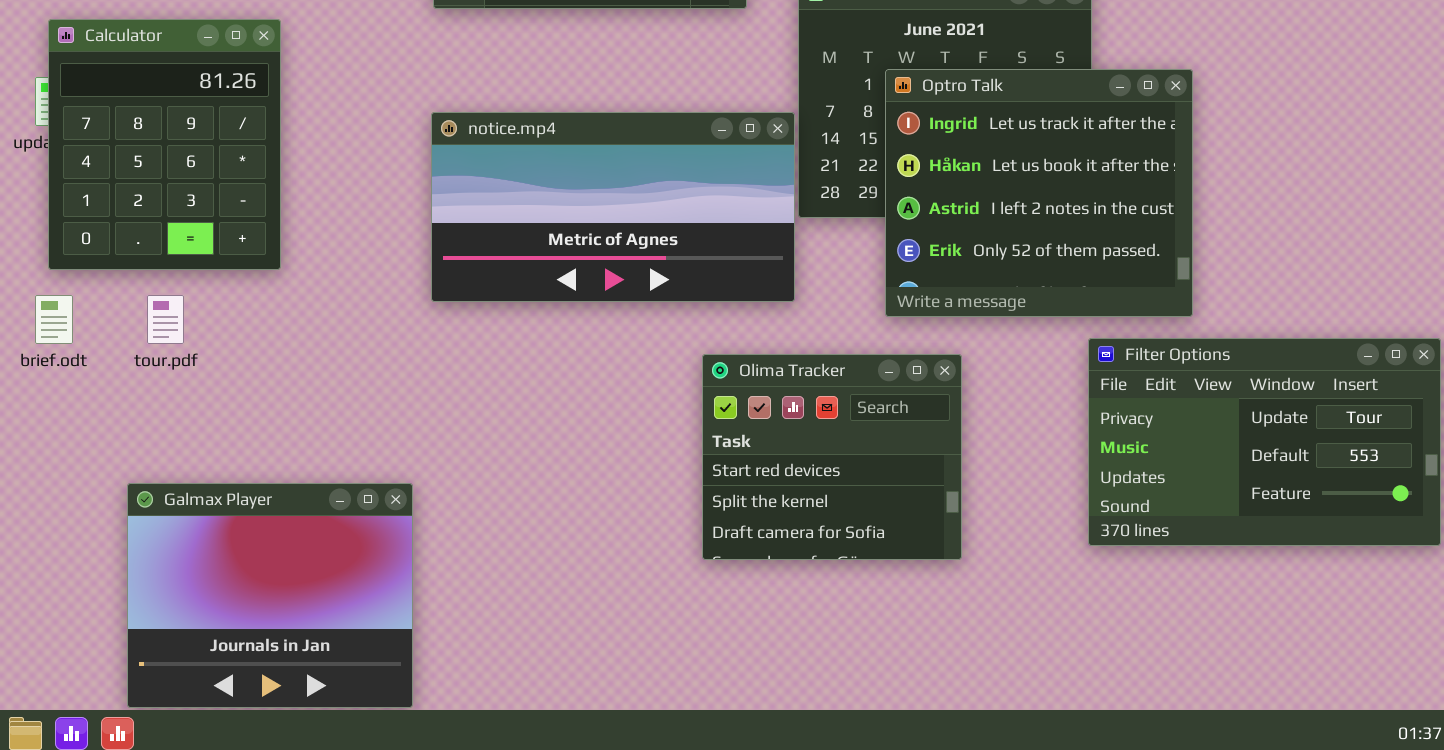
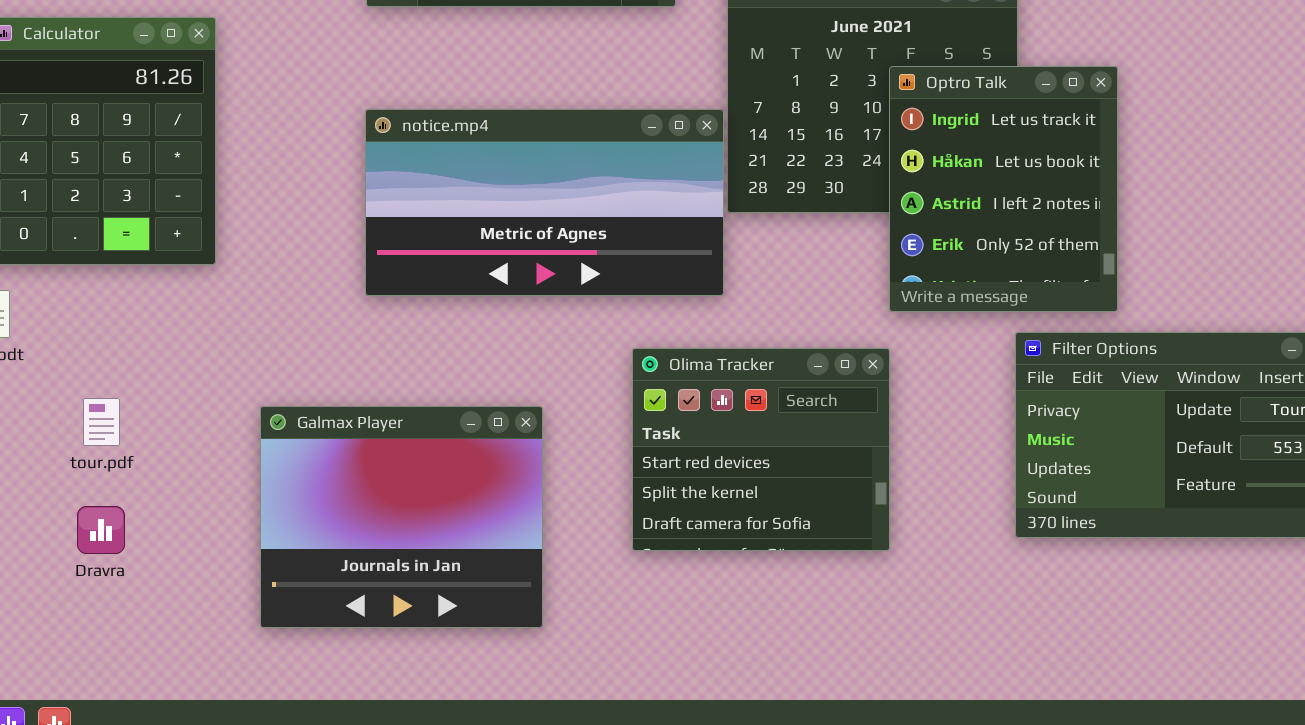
Optro Talk: [885,69,1193,317] -> [889,66,1118,312], resized
tour.pdf: [147,295,184,344] -> [83,398,120,446], moved
Galmax Player: [127,483,413,708] -> [260,406,543,628], moved

